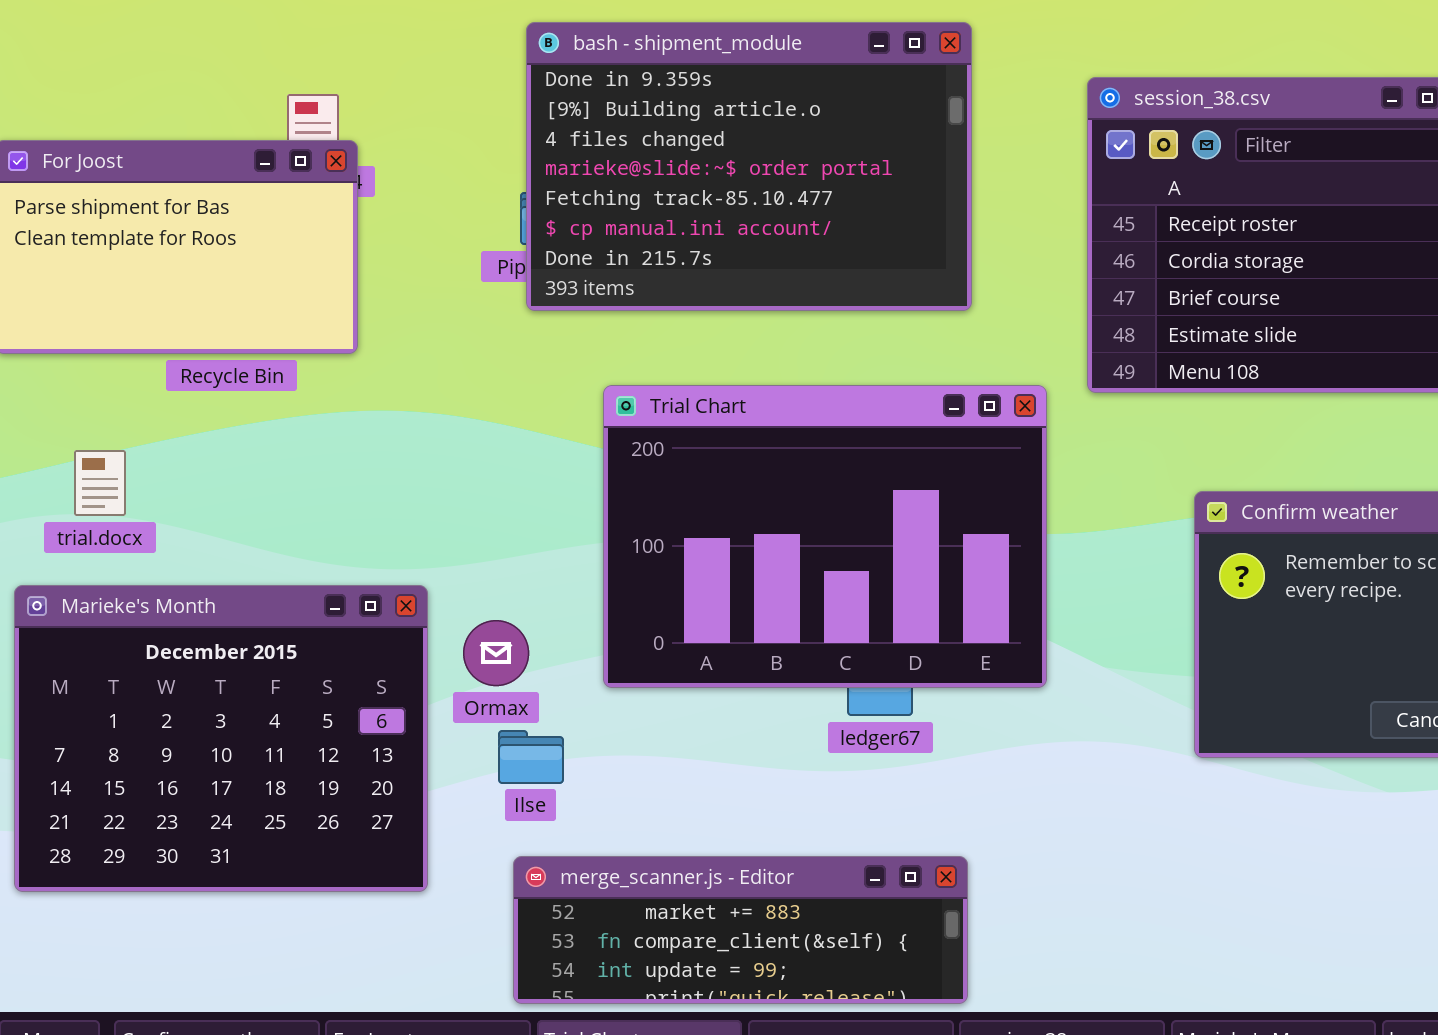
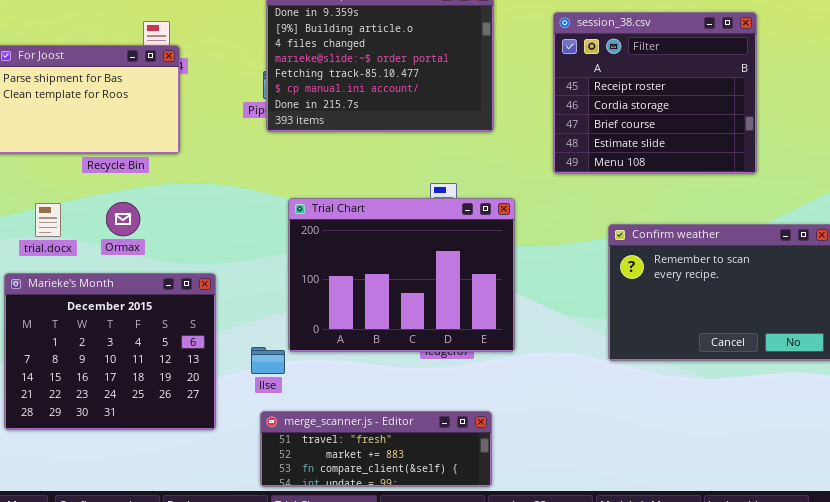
Trial Chart: [603,385,1047,688] -> [288,198,515,352], moved
Ormax: [463,620,529,686] -> [106,202,140,236], moved
merge_scanner.js - Editor: [513,856,968,1004] -> [260,411,492,487], scrolled up 1 row

